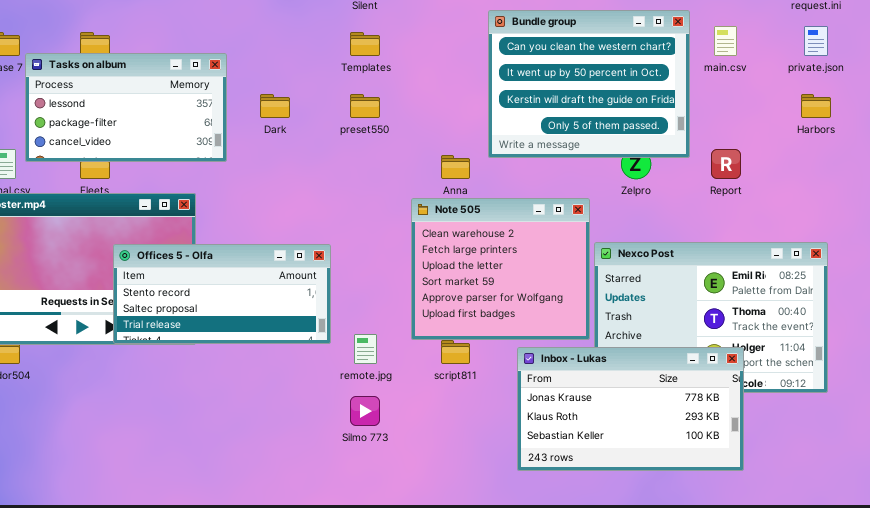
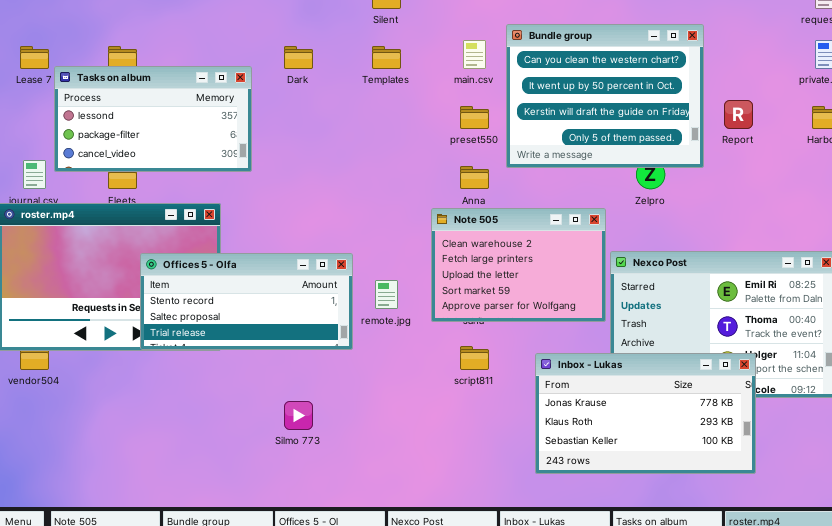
main.csv: [714,26,737,56] -> [463,40,486,69], moved
Dark: [260,94,290,118] -> [284,46,313,69], moved
preset550: [350,94,380,118] -> [460,106,489,129], moved
Report: [711,149,741,179] -> [724,100,753,129], moved
Note 505: [411,198,590,340] -> [431,208,606,322], resized
remote.jpg: [354,334,377,364] -> [375,280,398,309], moved
Silmo 773: [350,396,380,426] -> [284,401,313,430], moved

